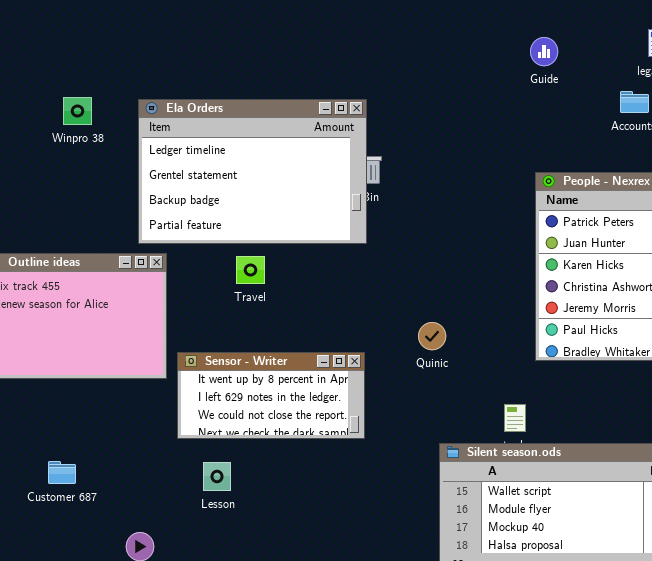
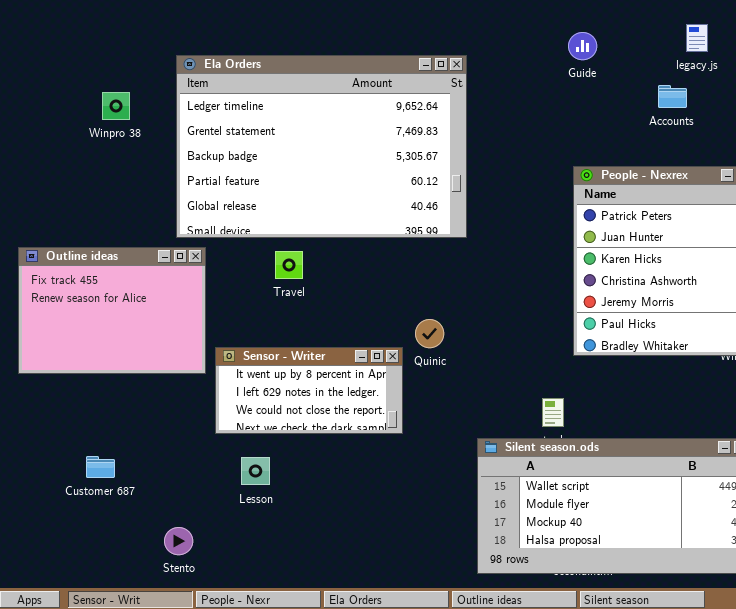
Ela Orders: [138,99,367,244] -> [176,55,467,238], resized
Quinic: [418,322,446,350] -> [415,319,444,348], moved

